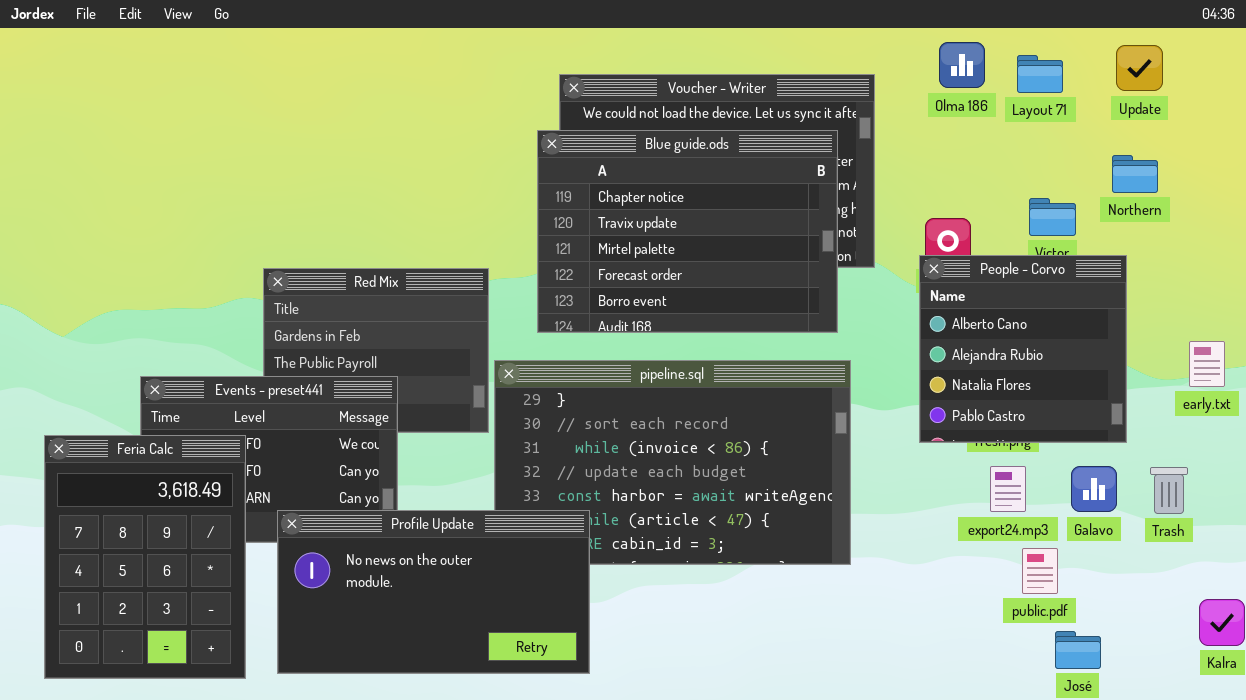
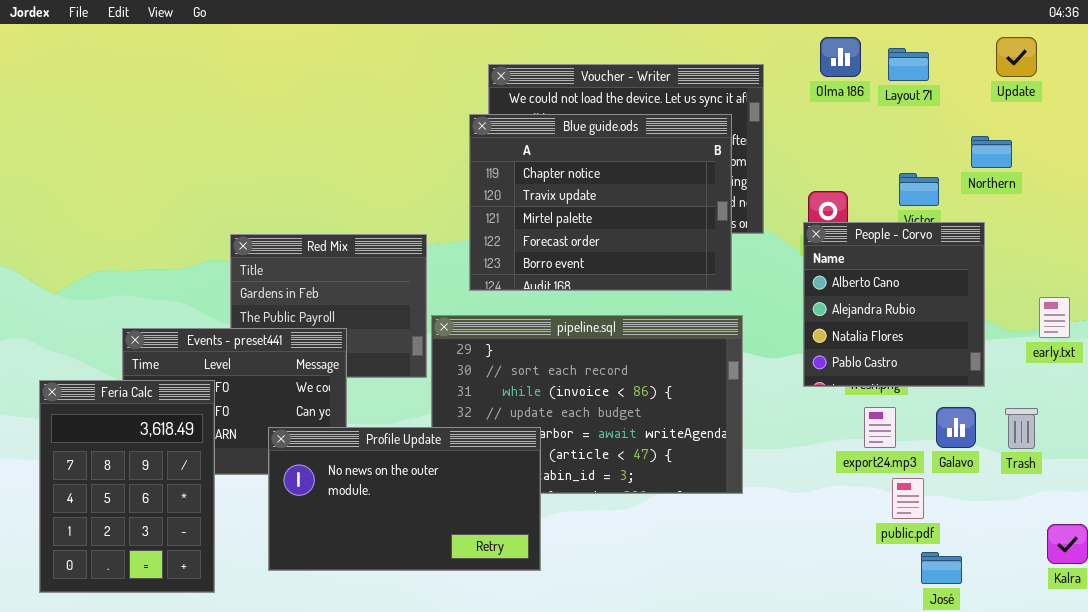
Update: [1116,45,1163,91] -> [996,37,1037,77], moved
Profile Update: [277,510,590,674] -> [268,427,541,571], moved

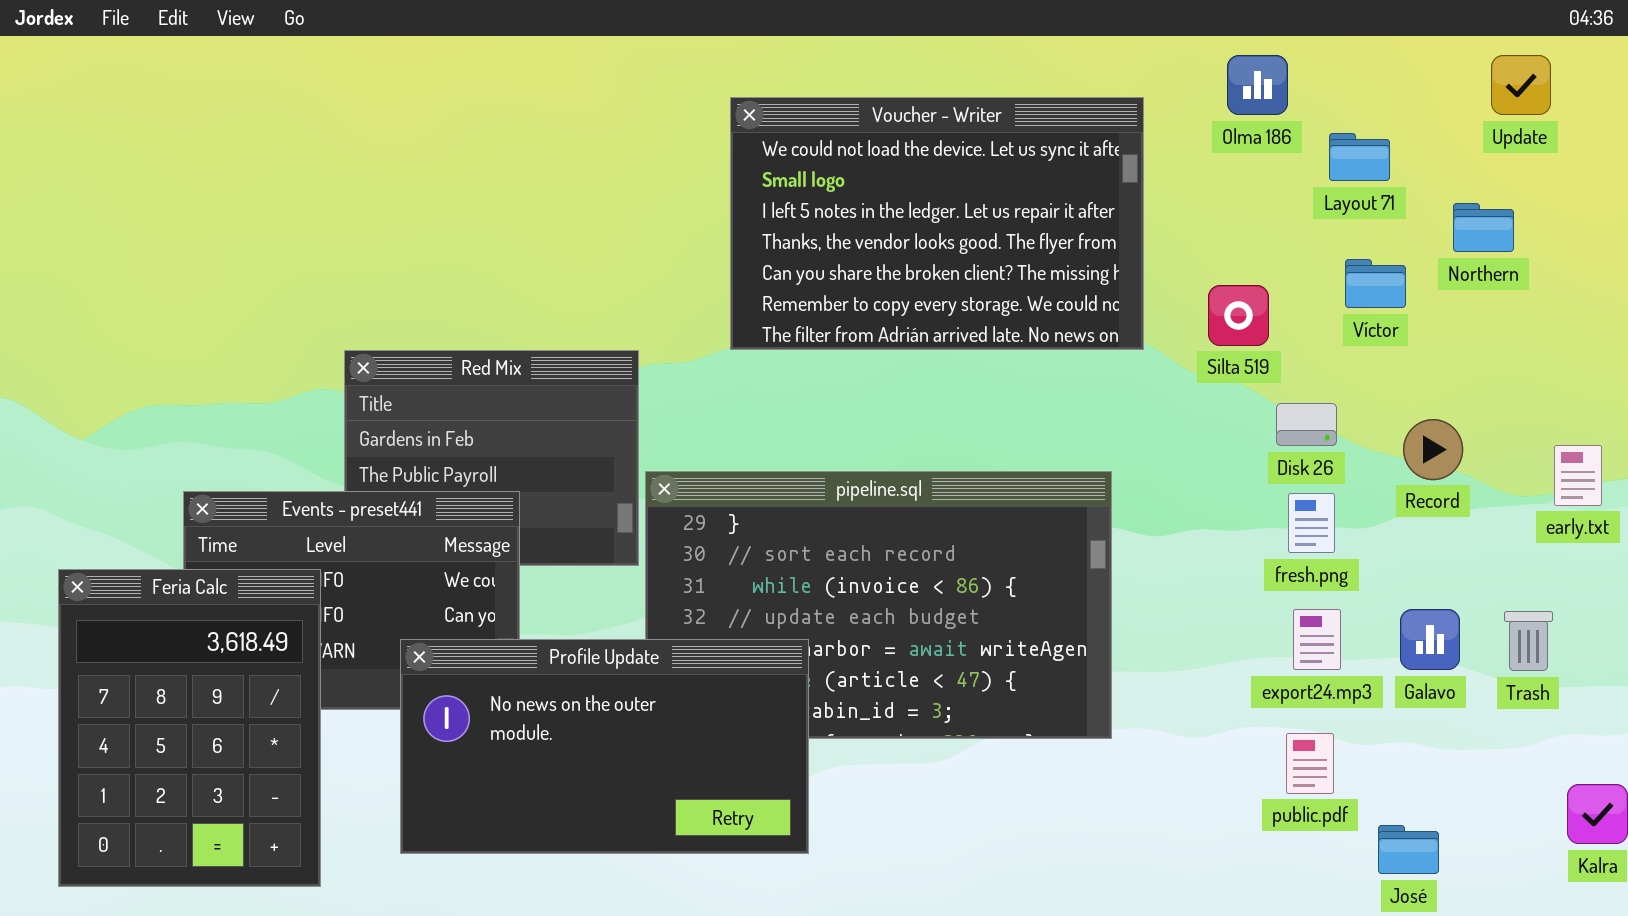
Layout 71: [888,48,929,81] -> [1329,133,1390,181], moved
Blue guide.ods: [469,114,732,291] -> none, closed
People - Corvo: [803,222,985,387] -> none, closed
public.pdf: [892,478,924,519] -> [1286,733,1334,794], moved

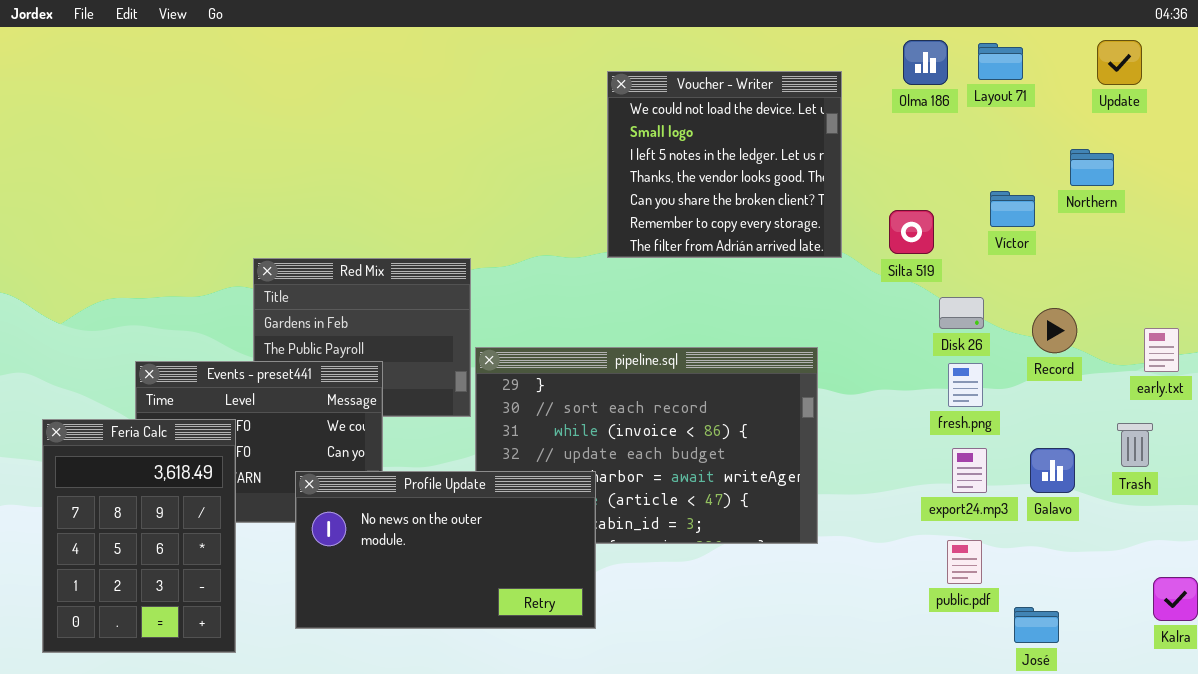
Voucher - Writer: [730,97,1144,350] -> [607,71,842,258], resized
Layout 71: [1329,133,1390,181] -> [978,43,1023,80], moved
Trash: [1504,611,1553,671] -> [1117,423,1153,467], moved

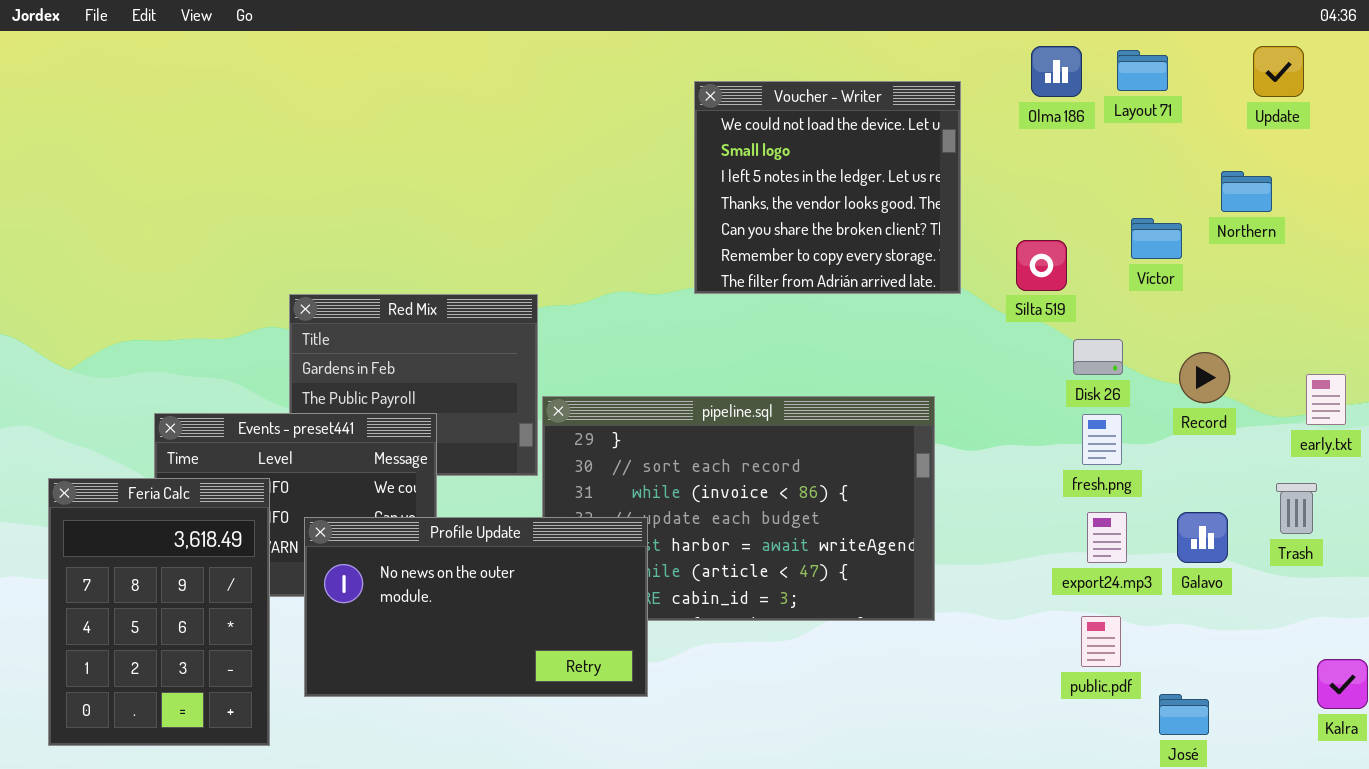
Profile Update: [295,471,596,629] -> [304,517,648,697], moved

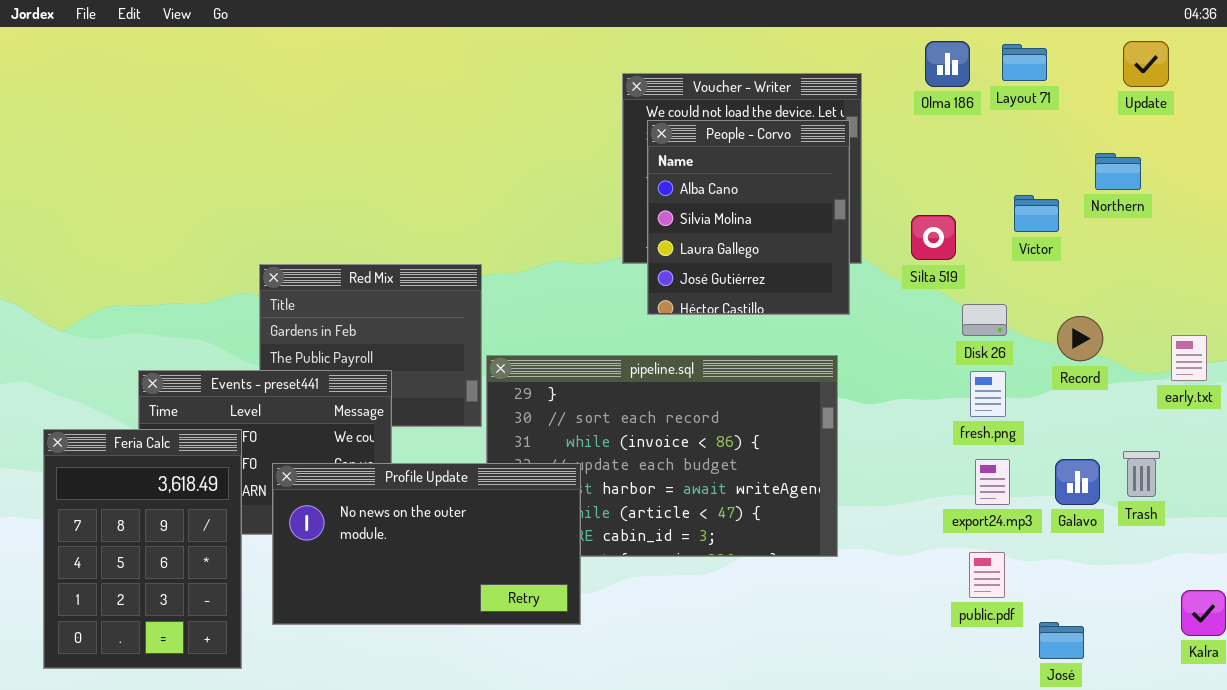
People - Corvo: none -> [647,120,850,315], opened
Trash: [1276,483,1317,534] -> [1123,451,1160,497], moved

